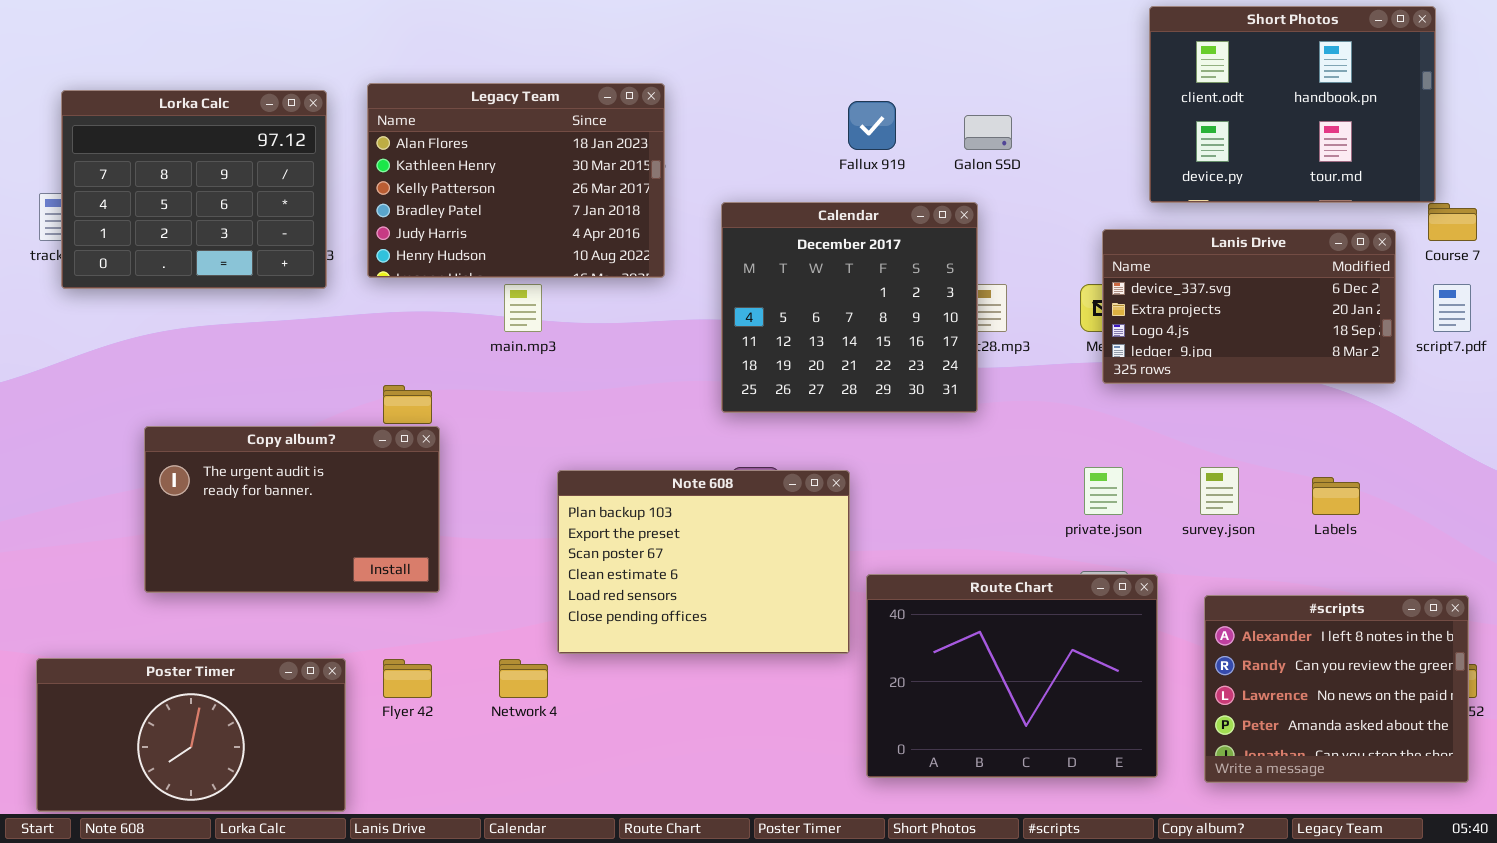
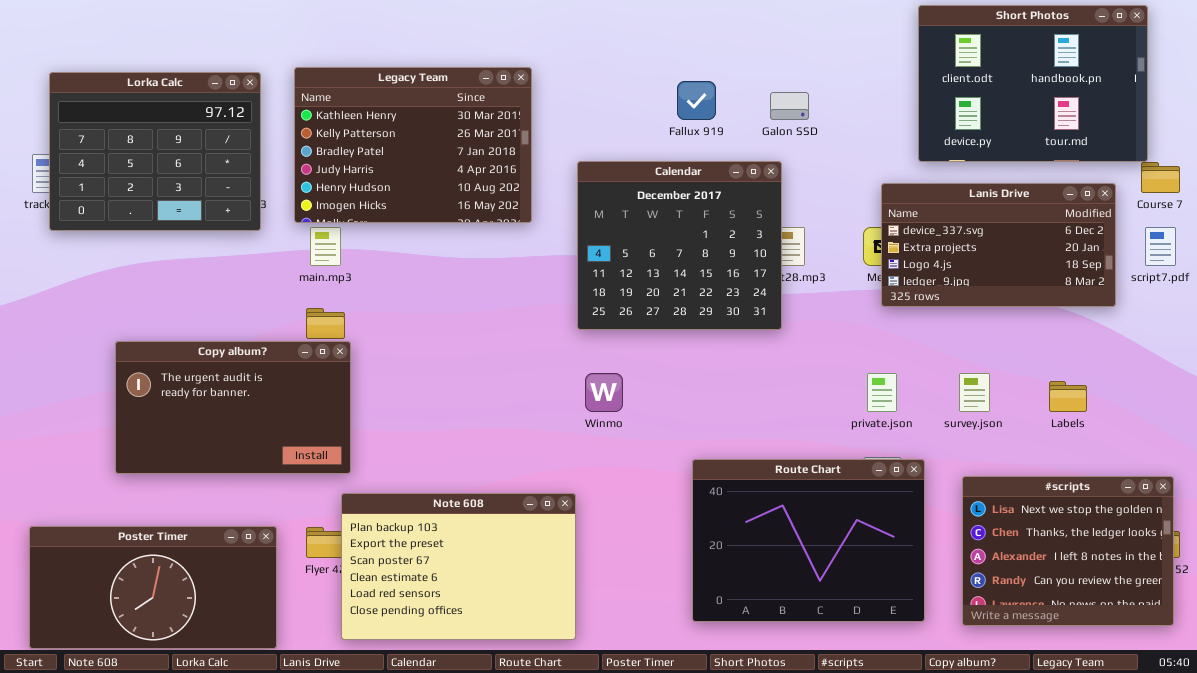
Legacy Team: [367,83,665,278] -> [294,67,532,223], scrolled down 1 row
main.mp3: [504,284,542,332] -> [310,227,341,266], moved
Note 608: [557,470,850,654] -> [341,493,576,640], moved
#scripts: [1204,595,1469,783] -> [962,476,1174,626], scrolled up 2 rows

